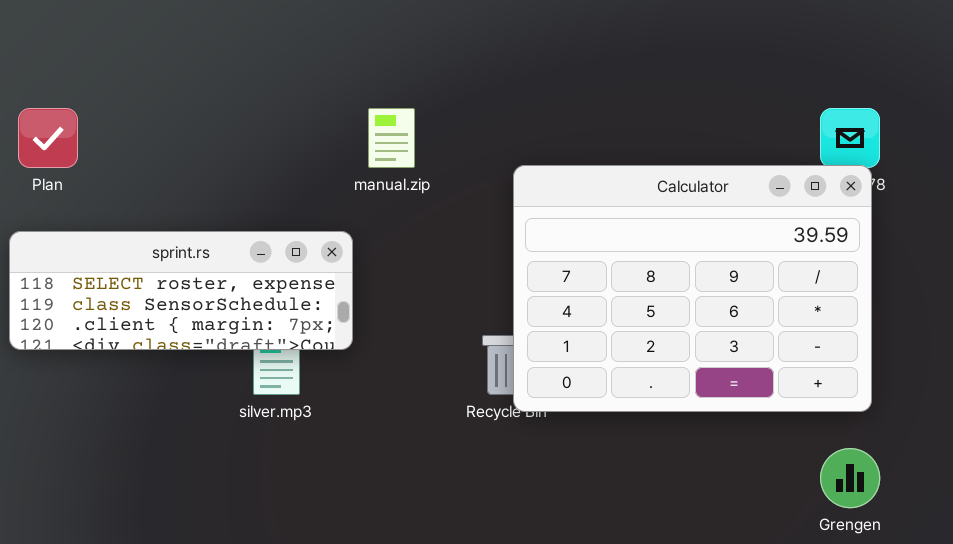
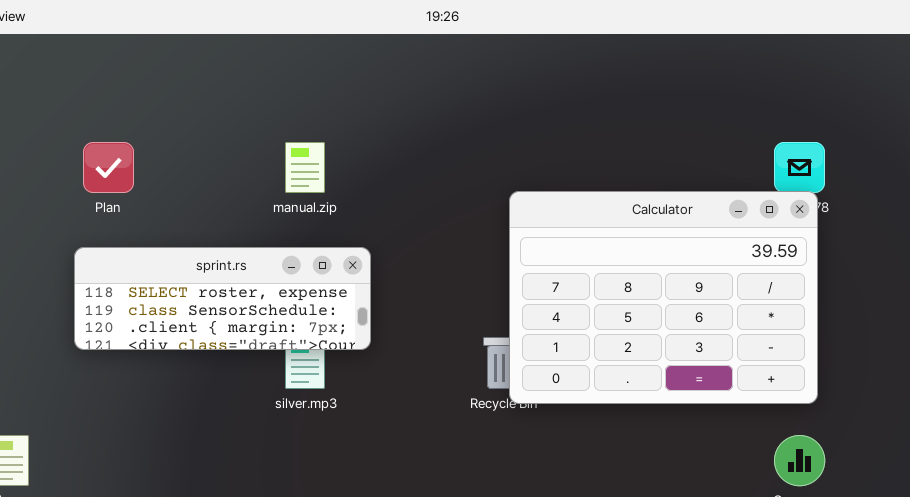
manual.zip: [368,108,415,168] -> [285,142,325,193], moved

